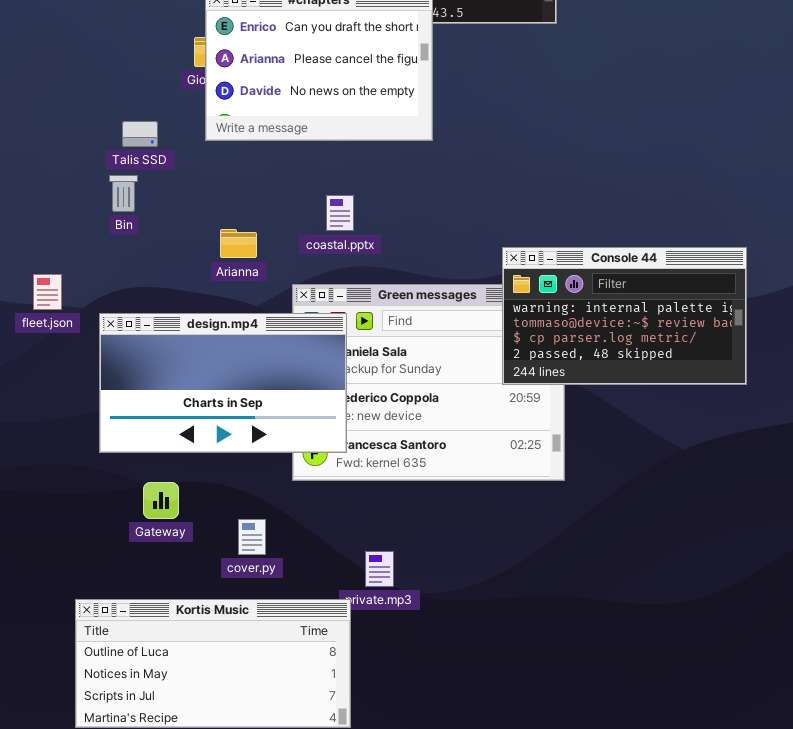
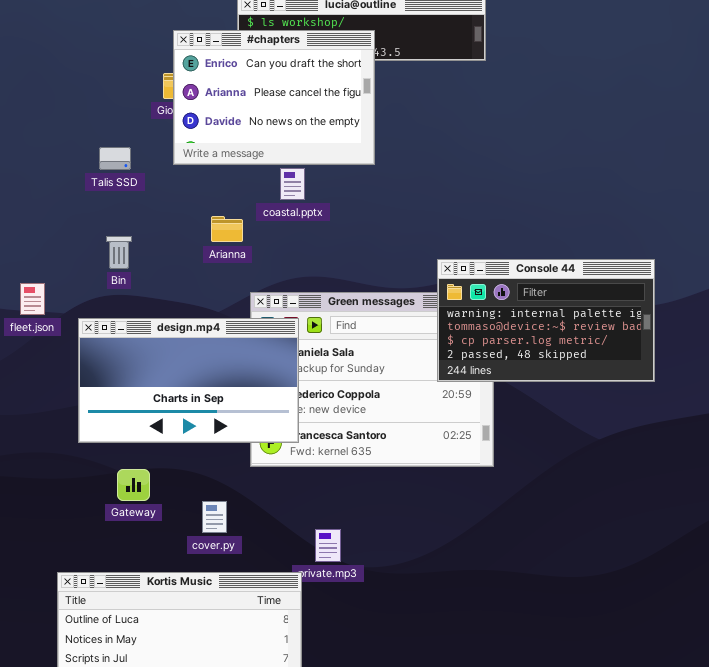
Bin: [109,175,138,212] -> [106,236,132,269], moved
coastal.pptx: [326,195,354,231] -> [280,168,305,200], moved
Arianna: [220,229,257,258] -> [211,216,243,242], moved

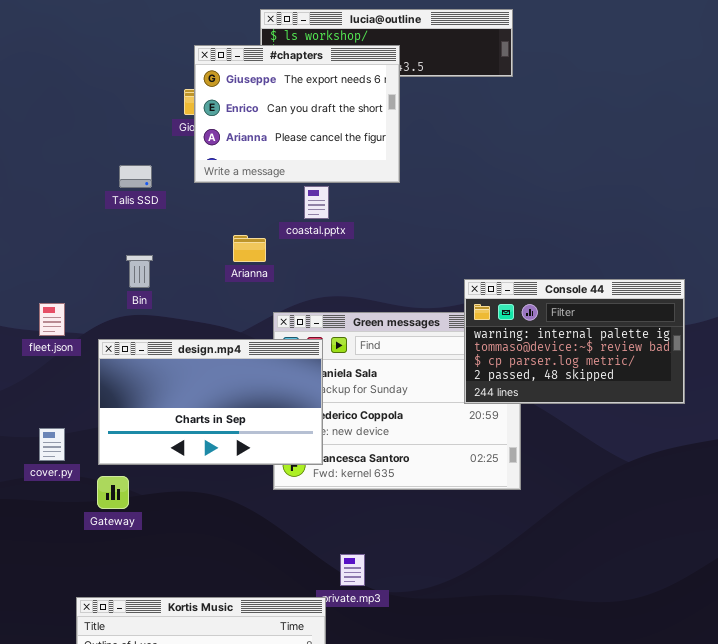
#chapters: [173,30,375,165] -> [194,45,400,183], scrolled up 1 row
Gateway: [117,469,150,501] -> [97,476,129,509], moved
cover.py: [202,501,227,533] -> [39,428,65,461], moved

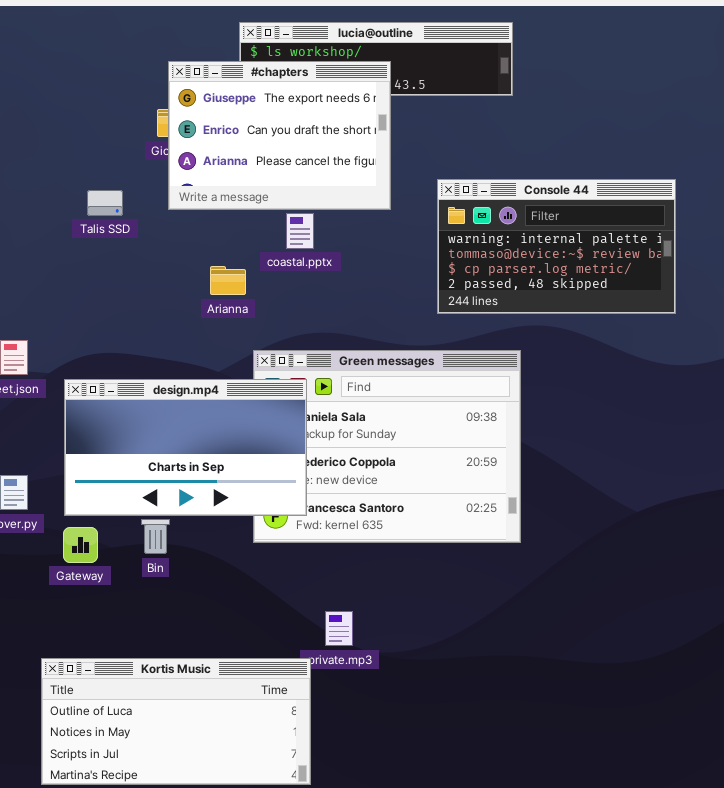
Bin: [126,255,153,288] -> [141,519,170,554], moved
Console 44: [464,279,685,404] -> [437,179,676,314], moved

